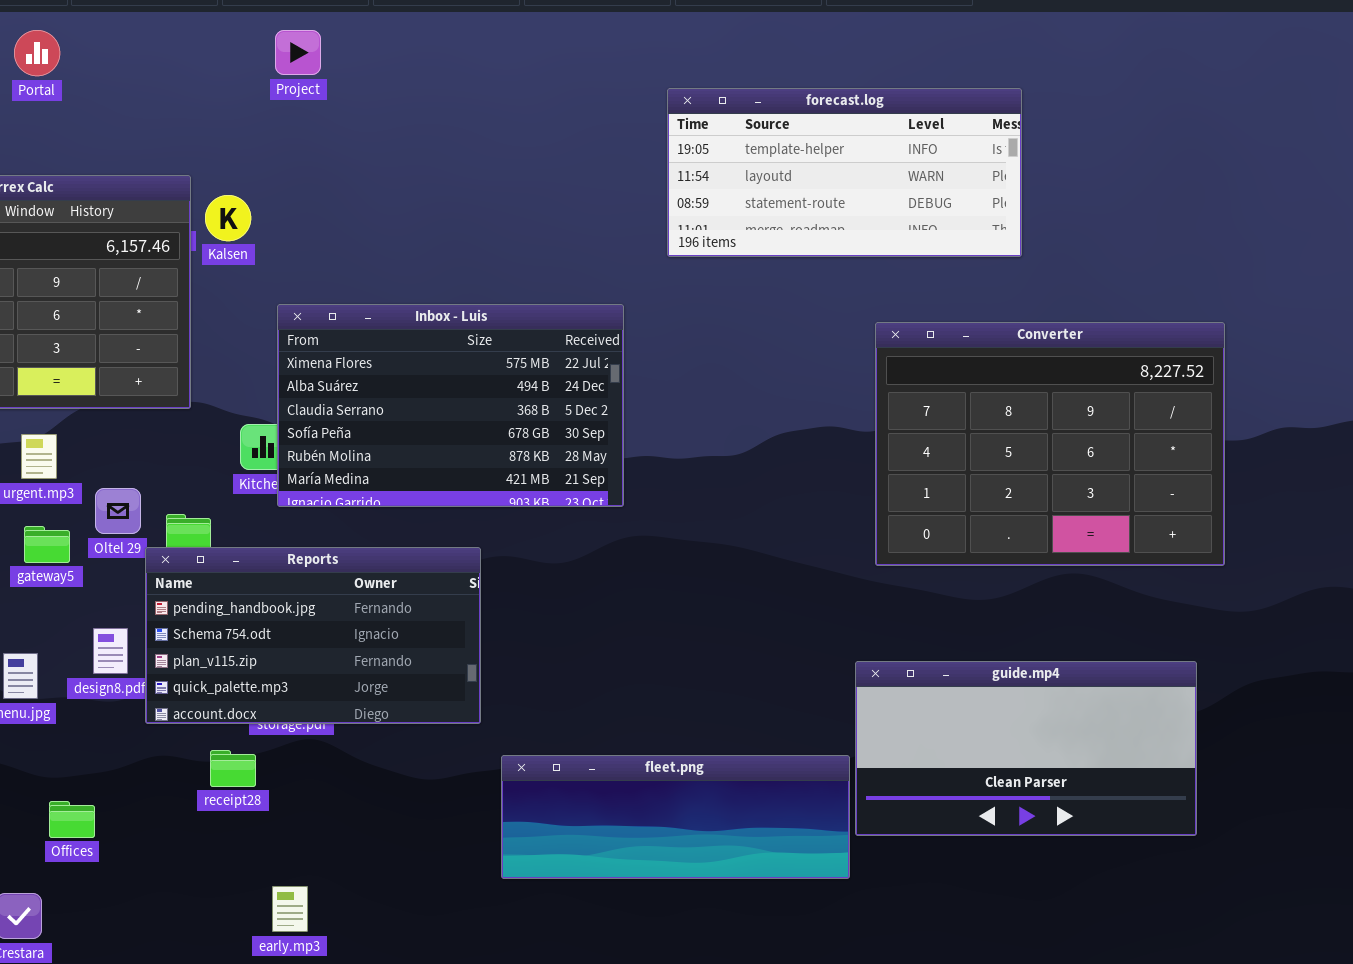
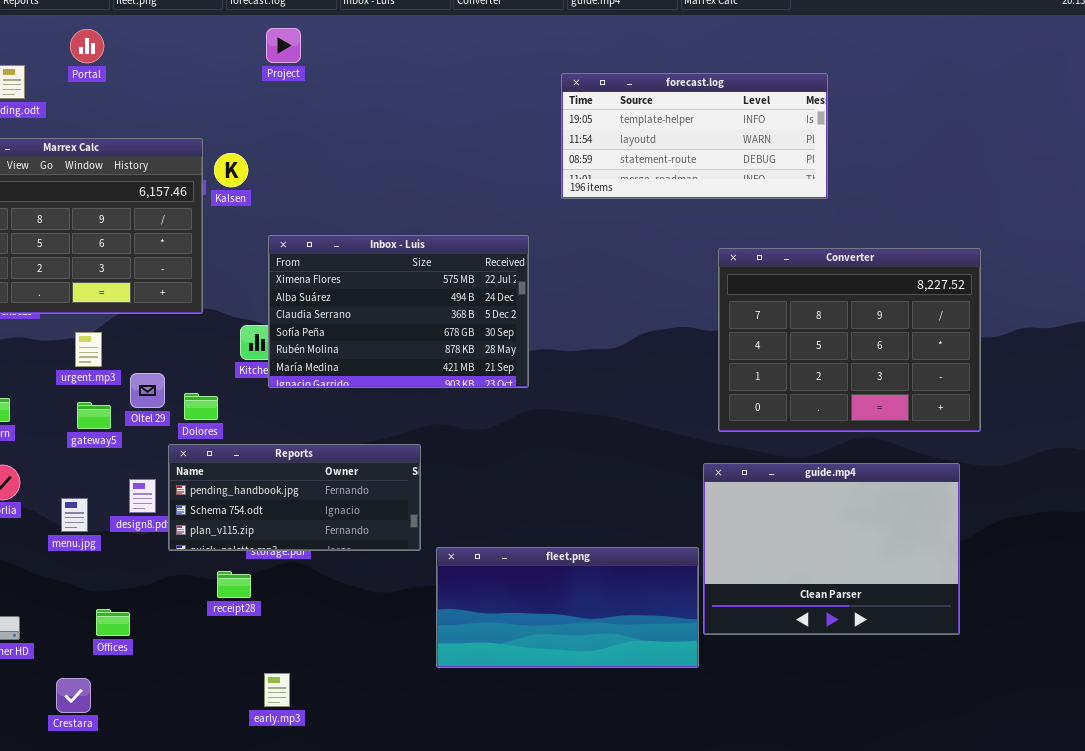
Reports: [145,547,481,724] -> [168,444,421,551], resized
guide.mp4: [855,661,1197,836] -> [703,463,960,635], resized
fleet.png: [501,755,850,879] -> [436,547,699,668], resized

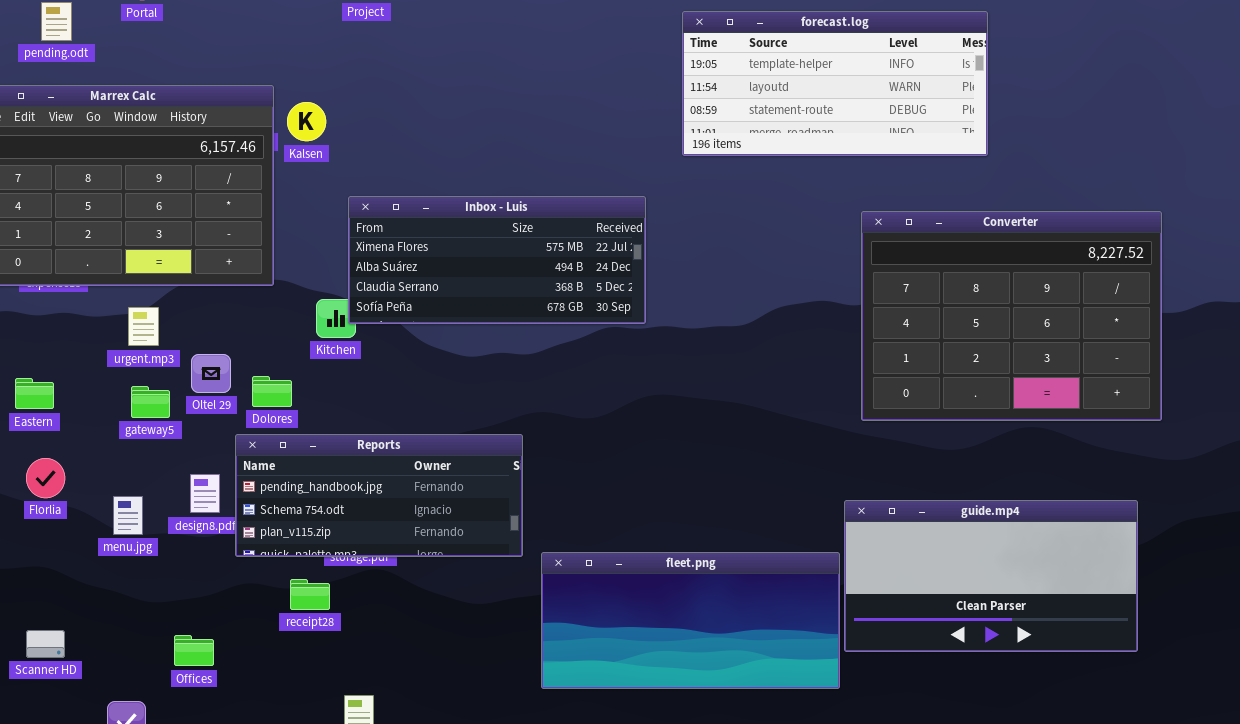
Inbox - Luis: [268,235,529,388] -> [348,196,646,324], resized
guide.mp4: [703,463,960,635] -> [844,500,1138,652], resized
Offices: [96,609,130,636] -> [174,635,214,666], moved

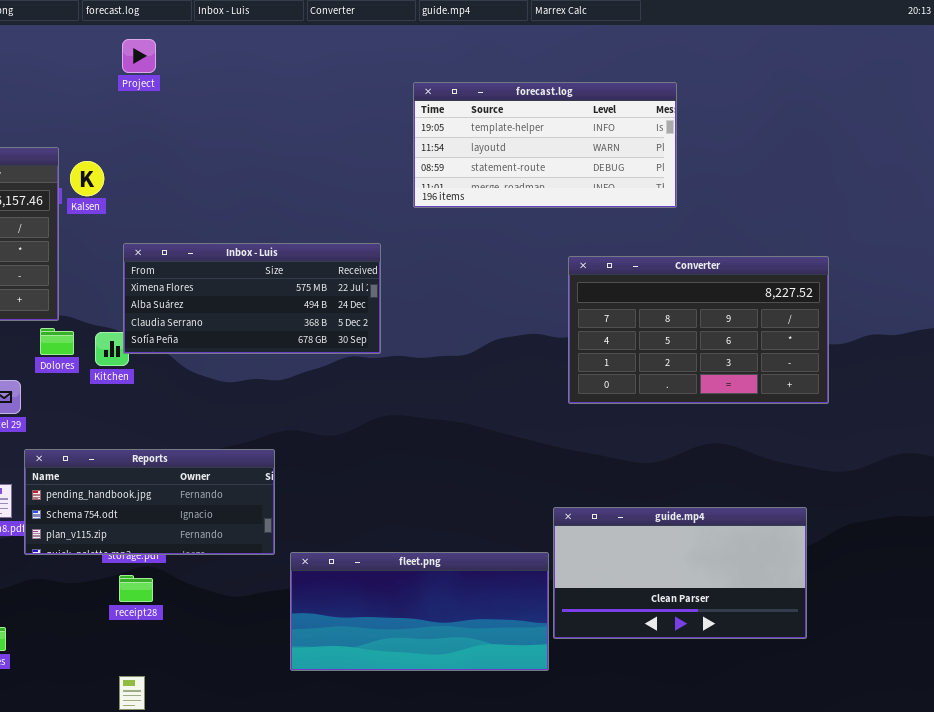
Converter: [861,211,1162,421] -> [568,256,829,404], resized
Dolores: [252,376,292,407] -> [40,328,74,355], moved
receipt28: [290,579,330,610] -> [119,575,153,602], moved

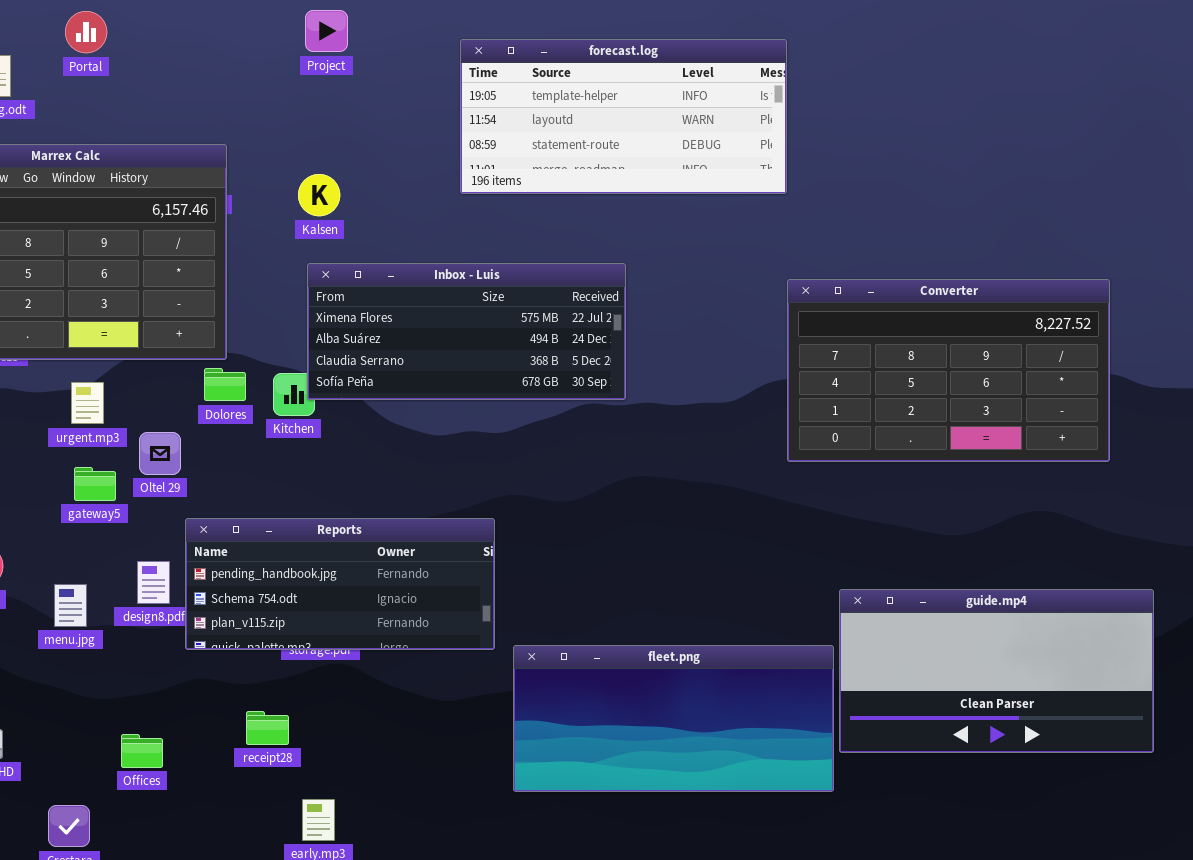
forecast.log: [413,82,677,208] -> [460,39,787,194], moved
Kalsen: [70,161,104,196] -> [298,174,340,216], moved
Converter: [568,256,829,404] -> [787,279,1110,462], moved
receipt28: [119,575,153,602] -> [246,711,289,745], moved

